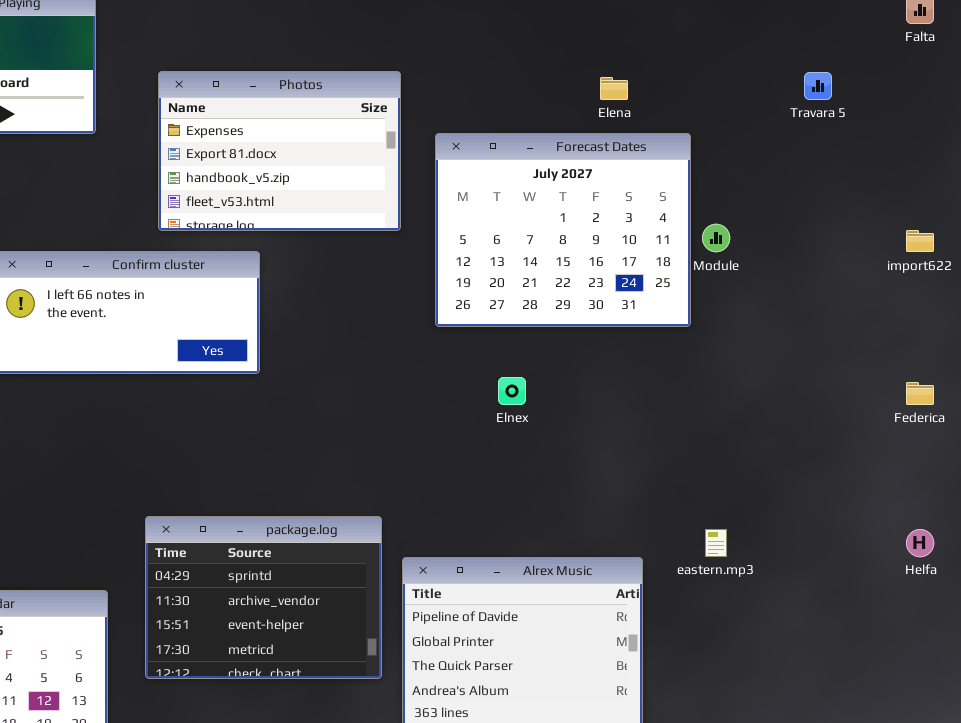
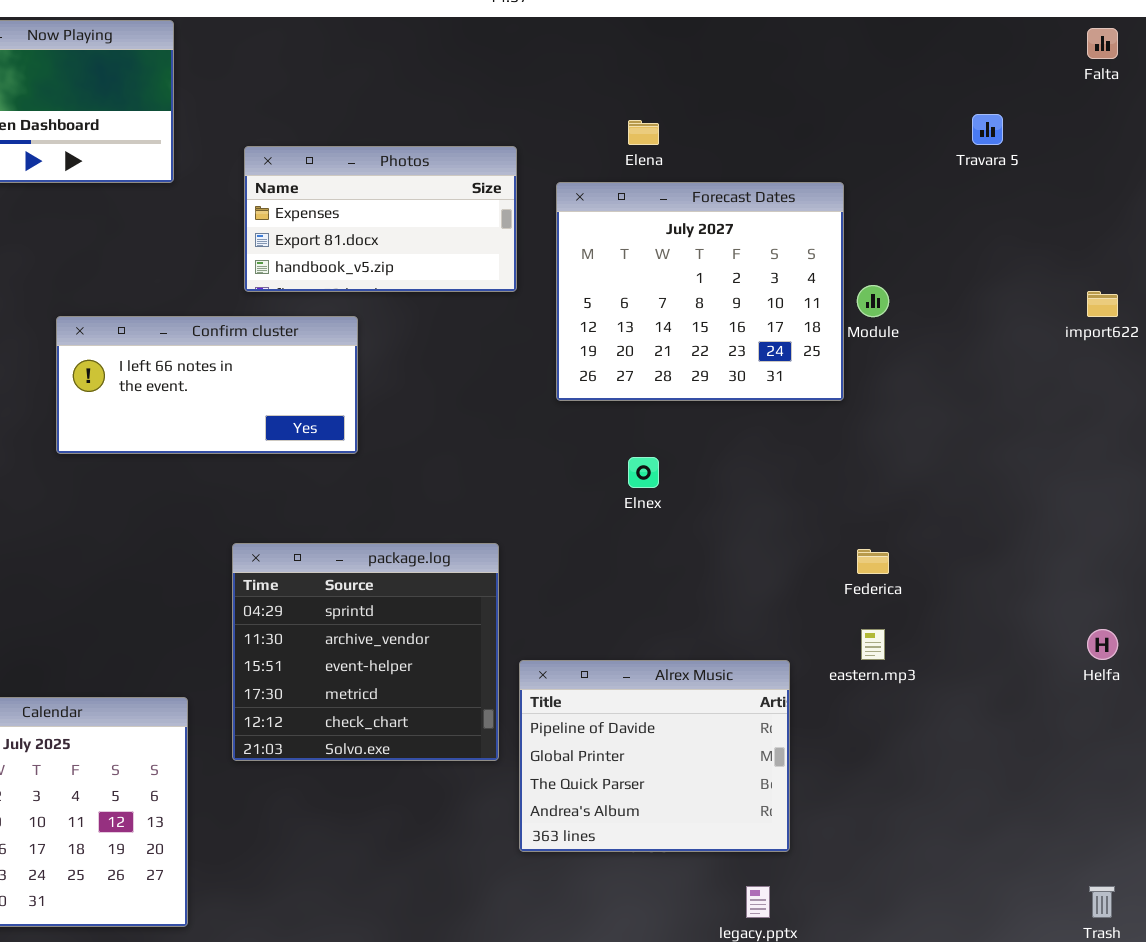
Photos: [158,71,401,231] -> [244,146,517,292], resized
Elena: [600,77,628,100] -> [628,120,659,145], moved
Federica: [906,382,934,405] -> [857,549,889,574], moved
package.log: [145,516,382,679] -> [232,543,499,761], moved, resized

